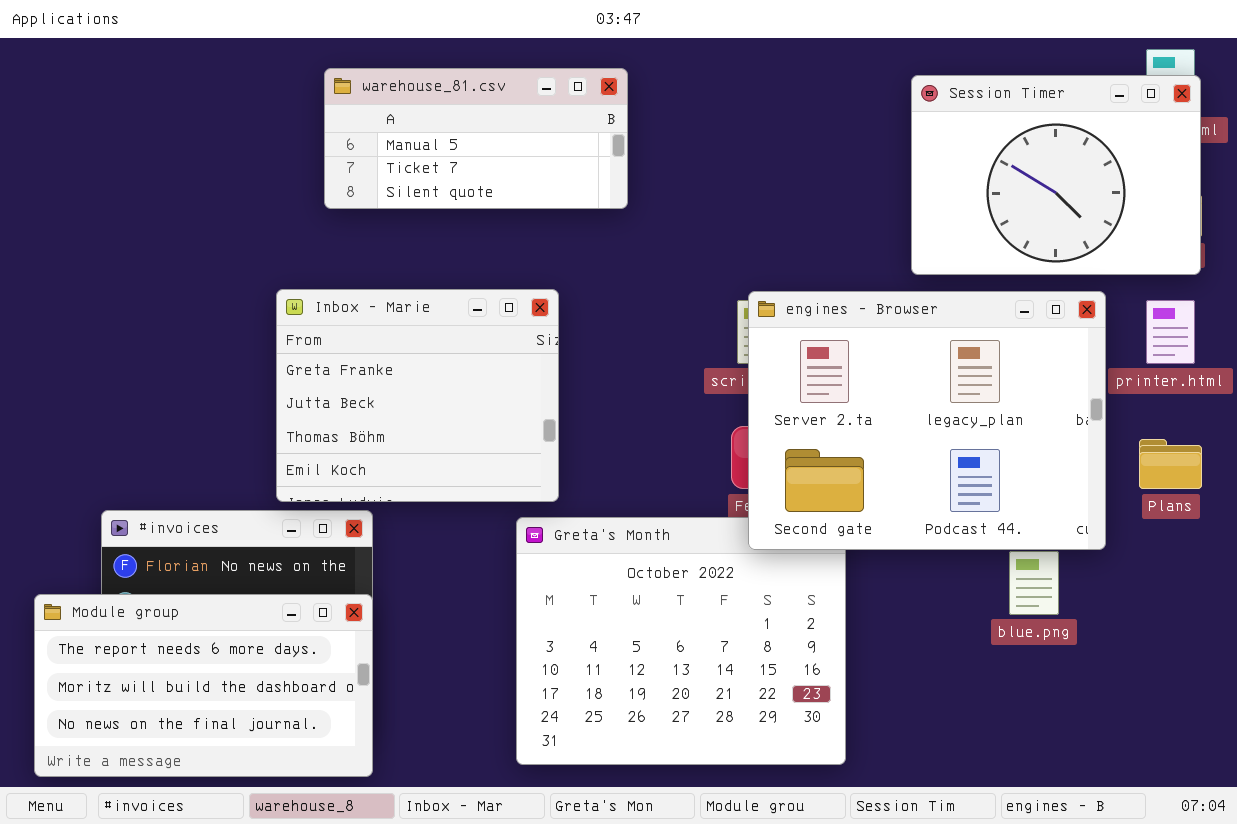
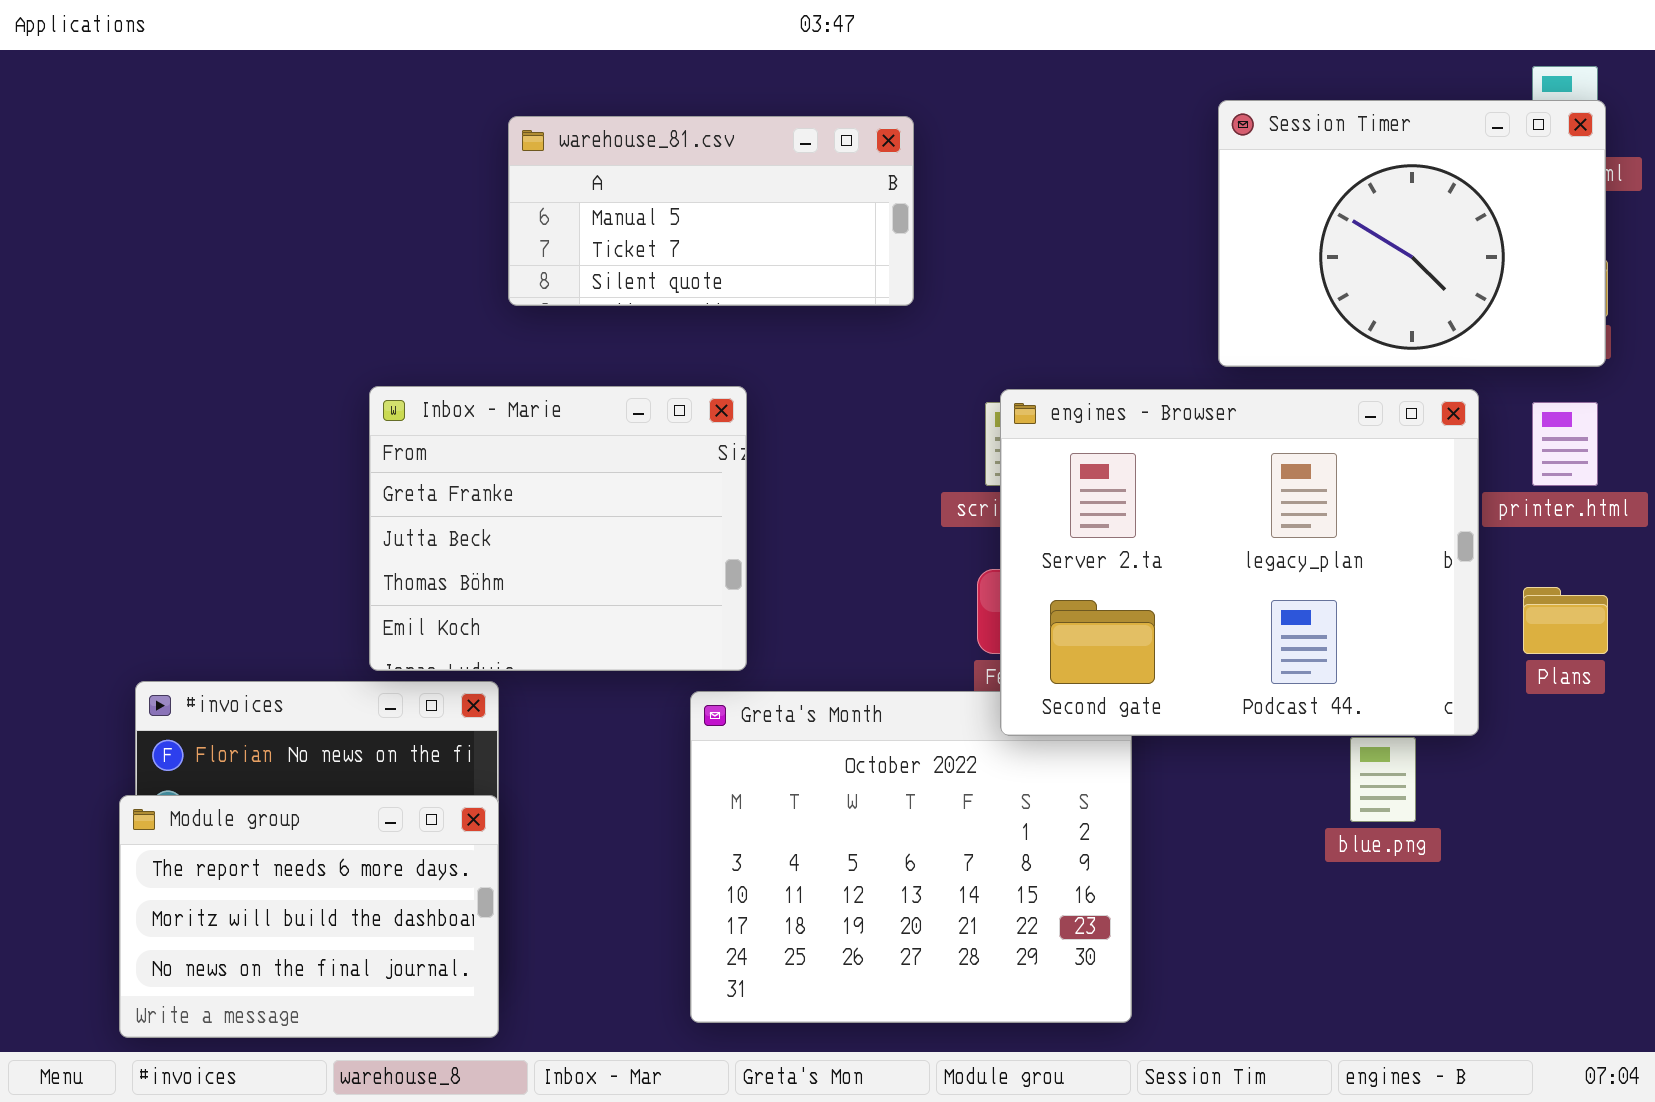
warehouse_81.csv: [324,68,628,209] -> [508,116,914,306], moved
Module group: [34,594,373,777] -> [119,795,499,1038], resized

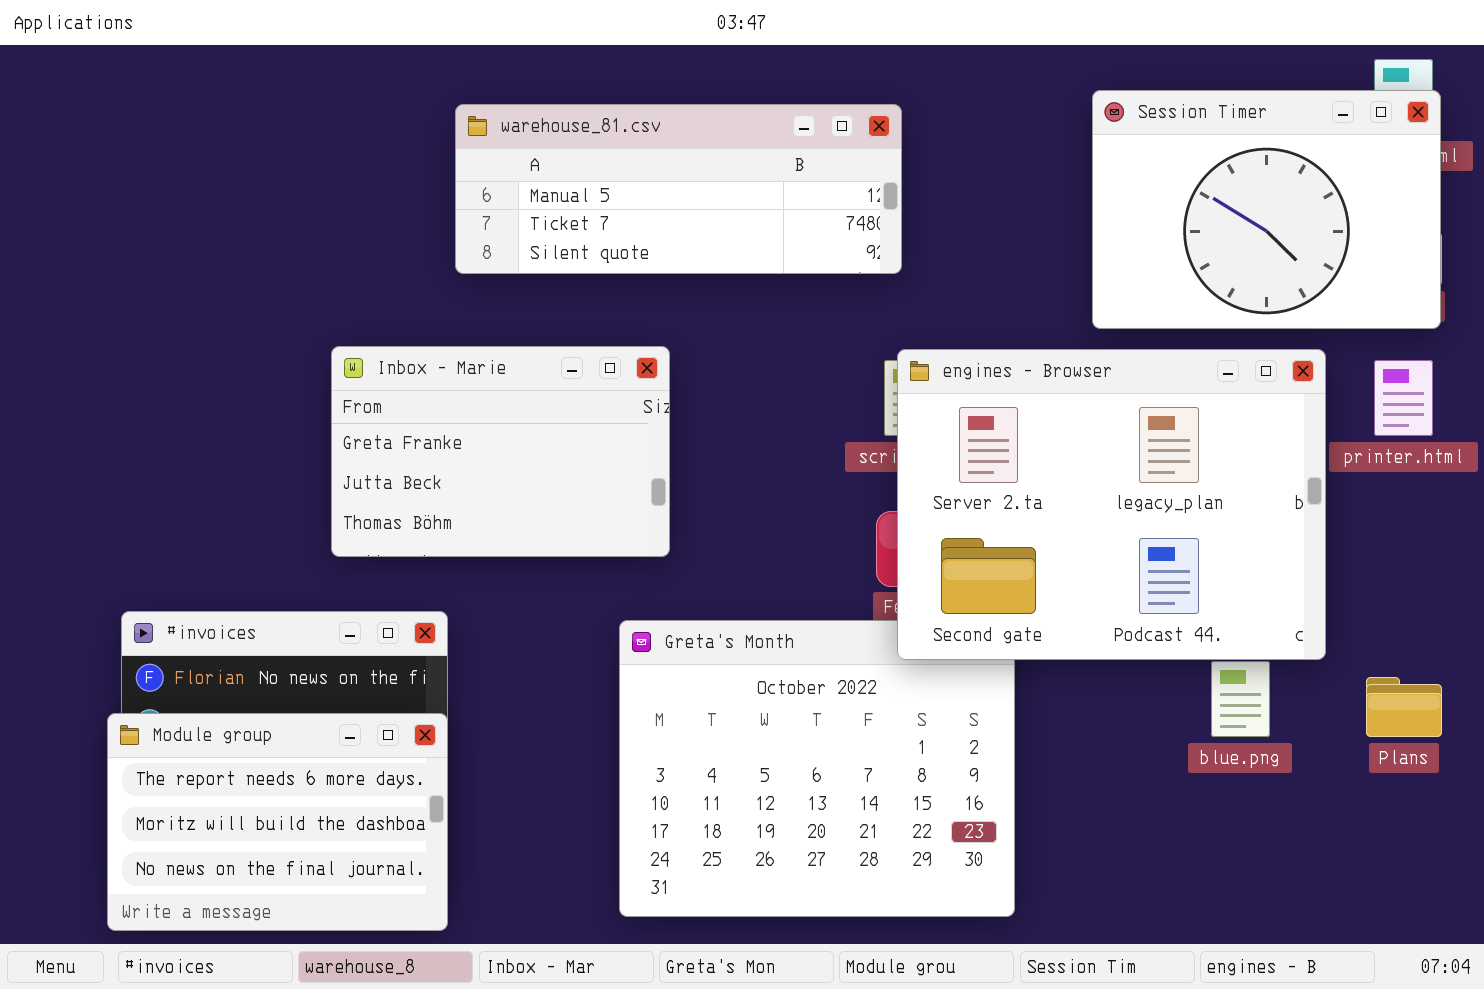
warehouse_81.csv: [508,116,914,306] -> [455,104,902,274], resized
Inbox - Marie: [369,386,747,671] -> [331,346,670,557], resized
Plans: [1523,587,1608,654] -> [1366,677,1442,737], moved

